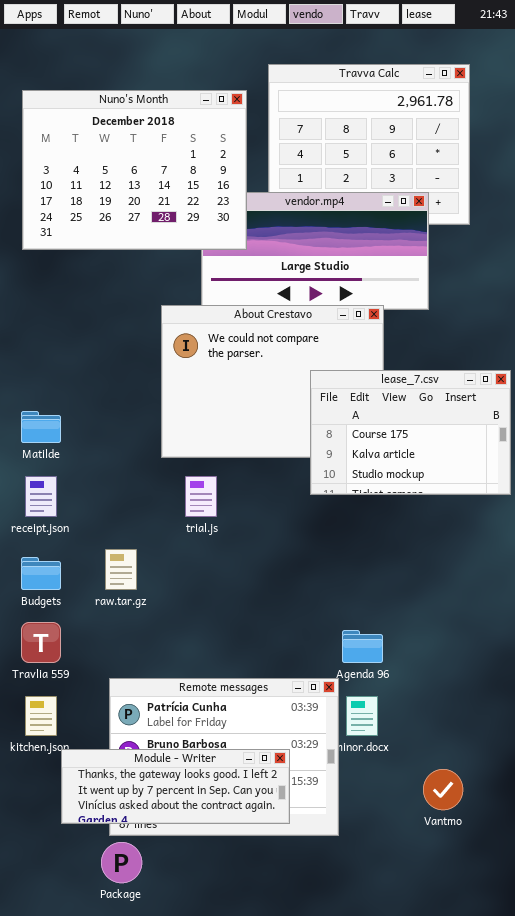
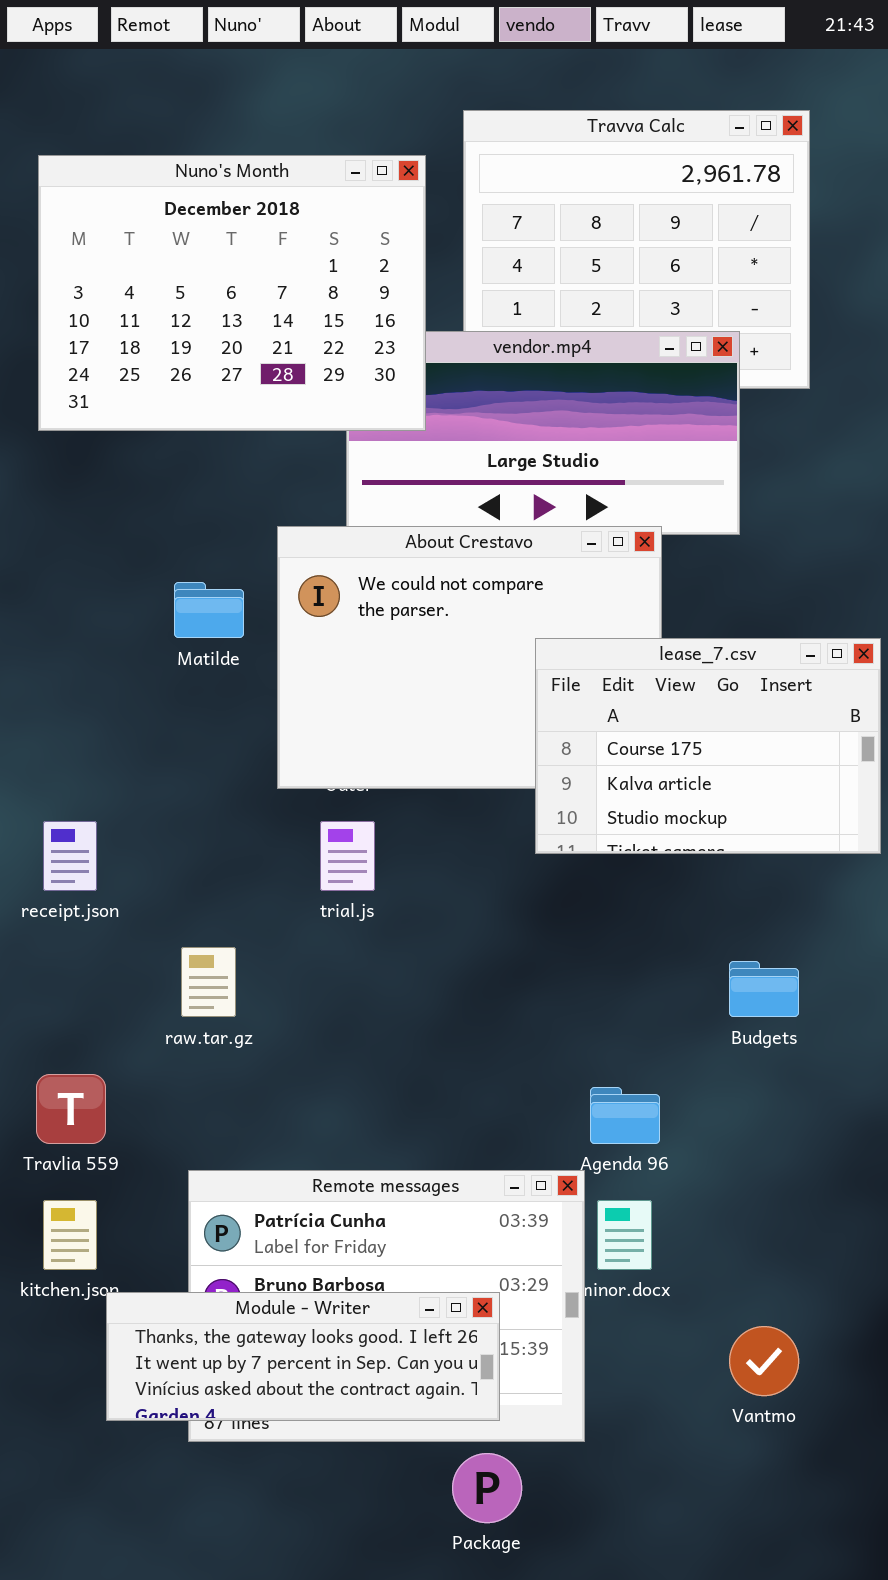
Matilde: [21,411,61,443] -> [174,582,244,638], moved
Budgets: [21,557,61,590] -> [729,961,799,1017], moved
Package: [101,842,142,883] -> [452,1453,522,1523], moved

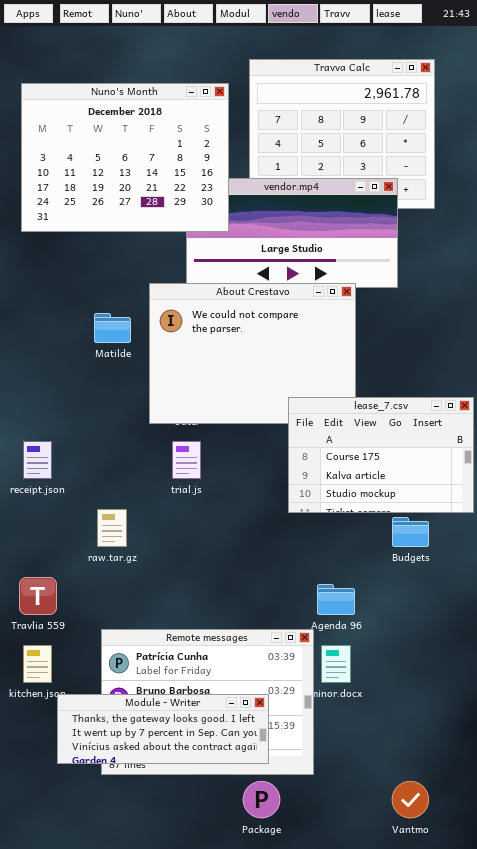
lease_7.csv: [535,638,881,854] -> [288,397,474,513], moved
Vantmo: [729,1326,799,1396] -> [392,781,429,818], moved

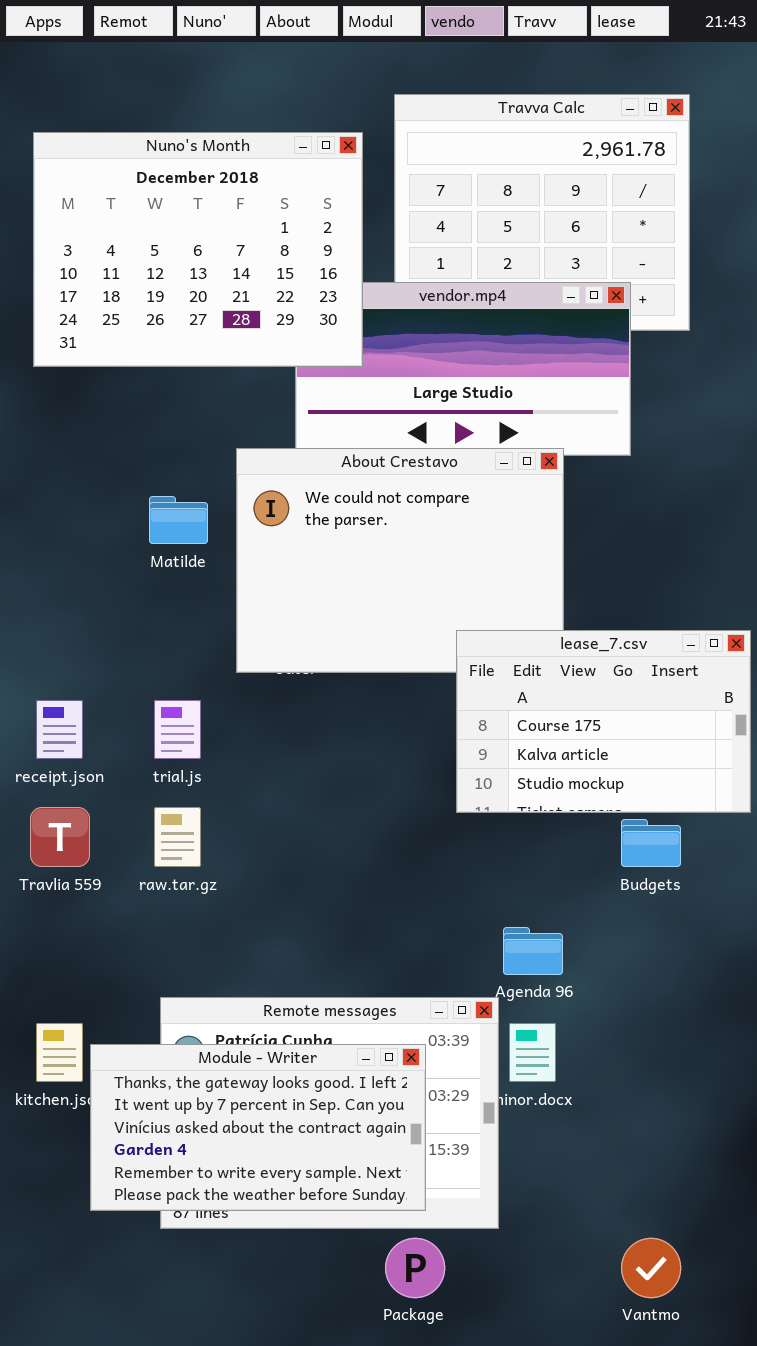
trial.js: [172,441,201,479] -> [154,700,201,759], moved
Travlia 559: [19,577,57,615] -> [30,807,90,867], moved
Module - Writer: [57,694,269,764] -> [90,1044,426,1211], resized

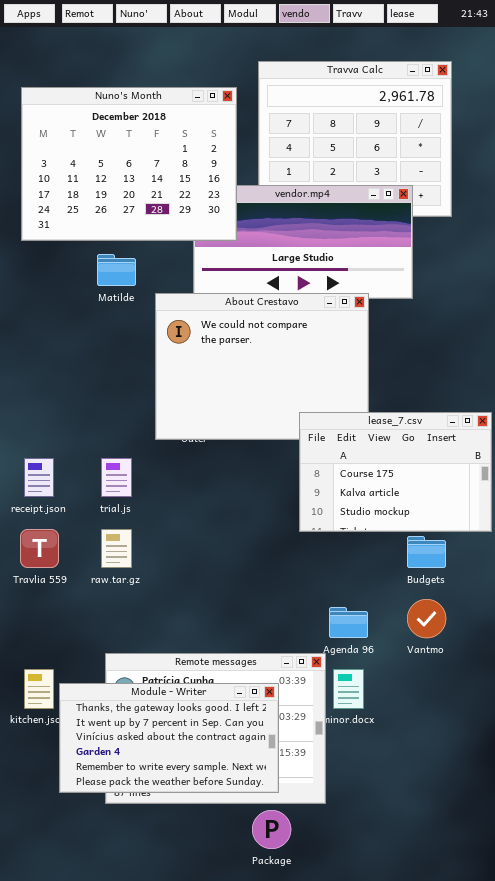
Matilde: [149,496,208,544] -> [97,254,136,286], moved
Vantmo: [621,1238,681,1298] -> [407,599,446,638], moved

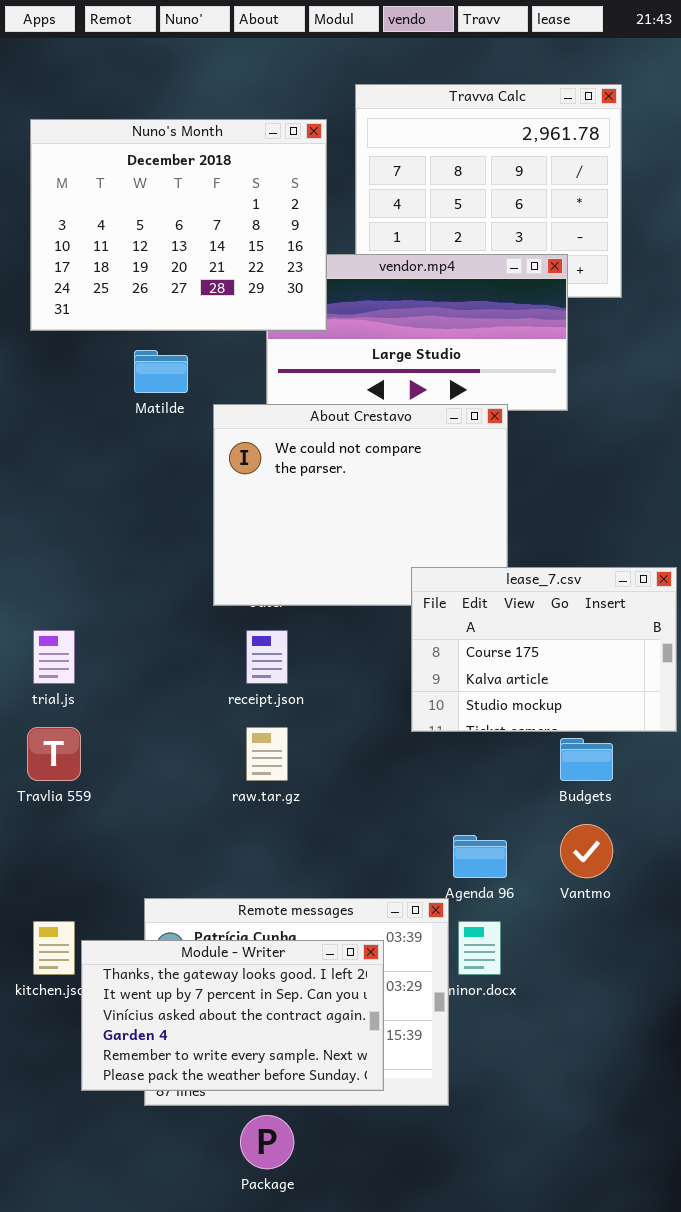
receipt.json: [24,458,54,497] -> [246,630,288,684], moved
trial.js: [101,458,132,497] -> [33,630,75,684], moved
raw.tar.gz: [101,529,132,568] -> [246,727,288,781], moved
Package: [252,810,291,849] -> [240,1115,294,1169], moved

